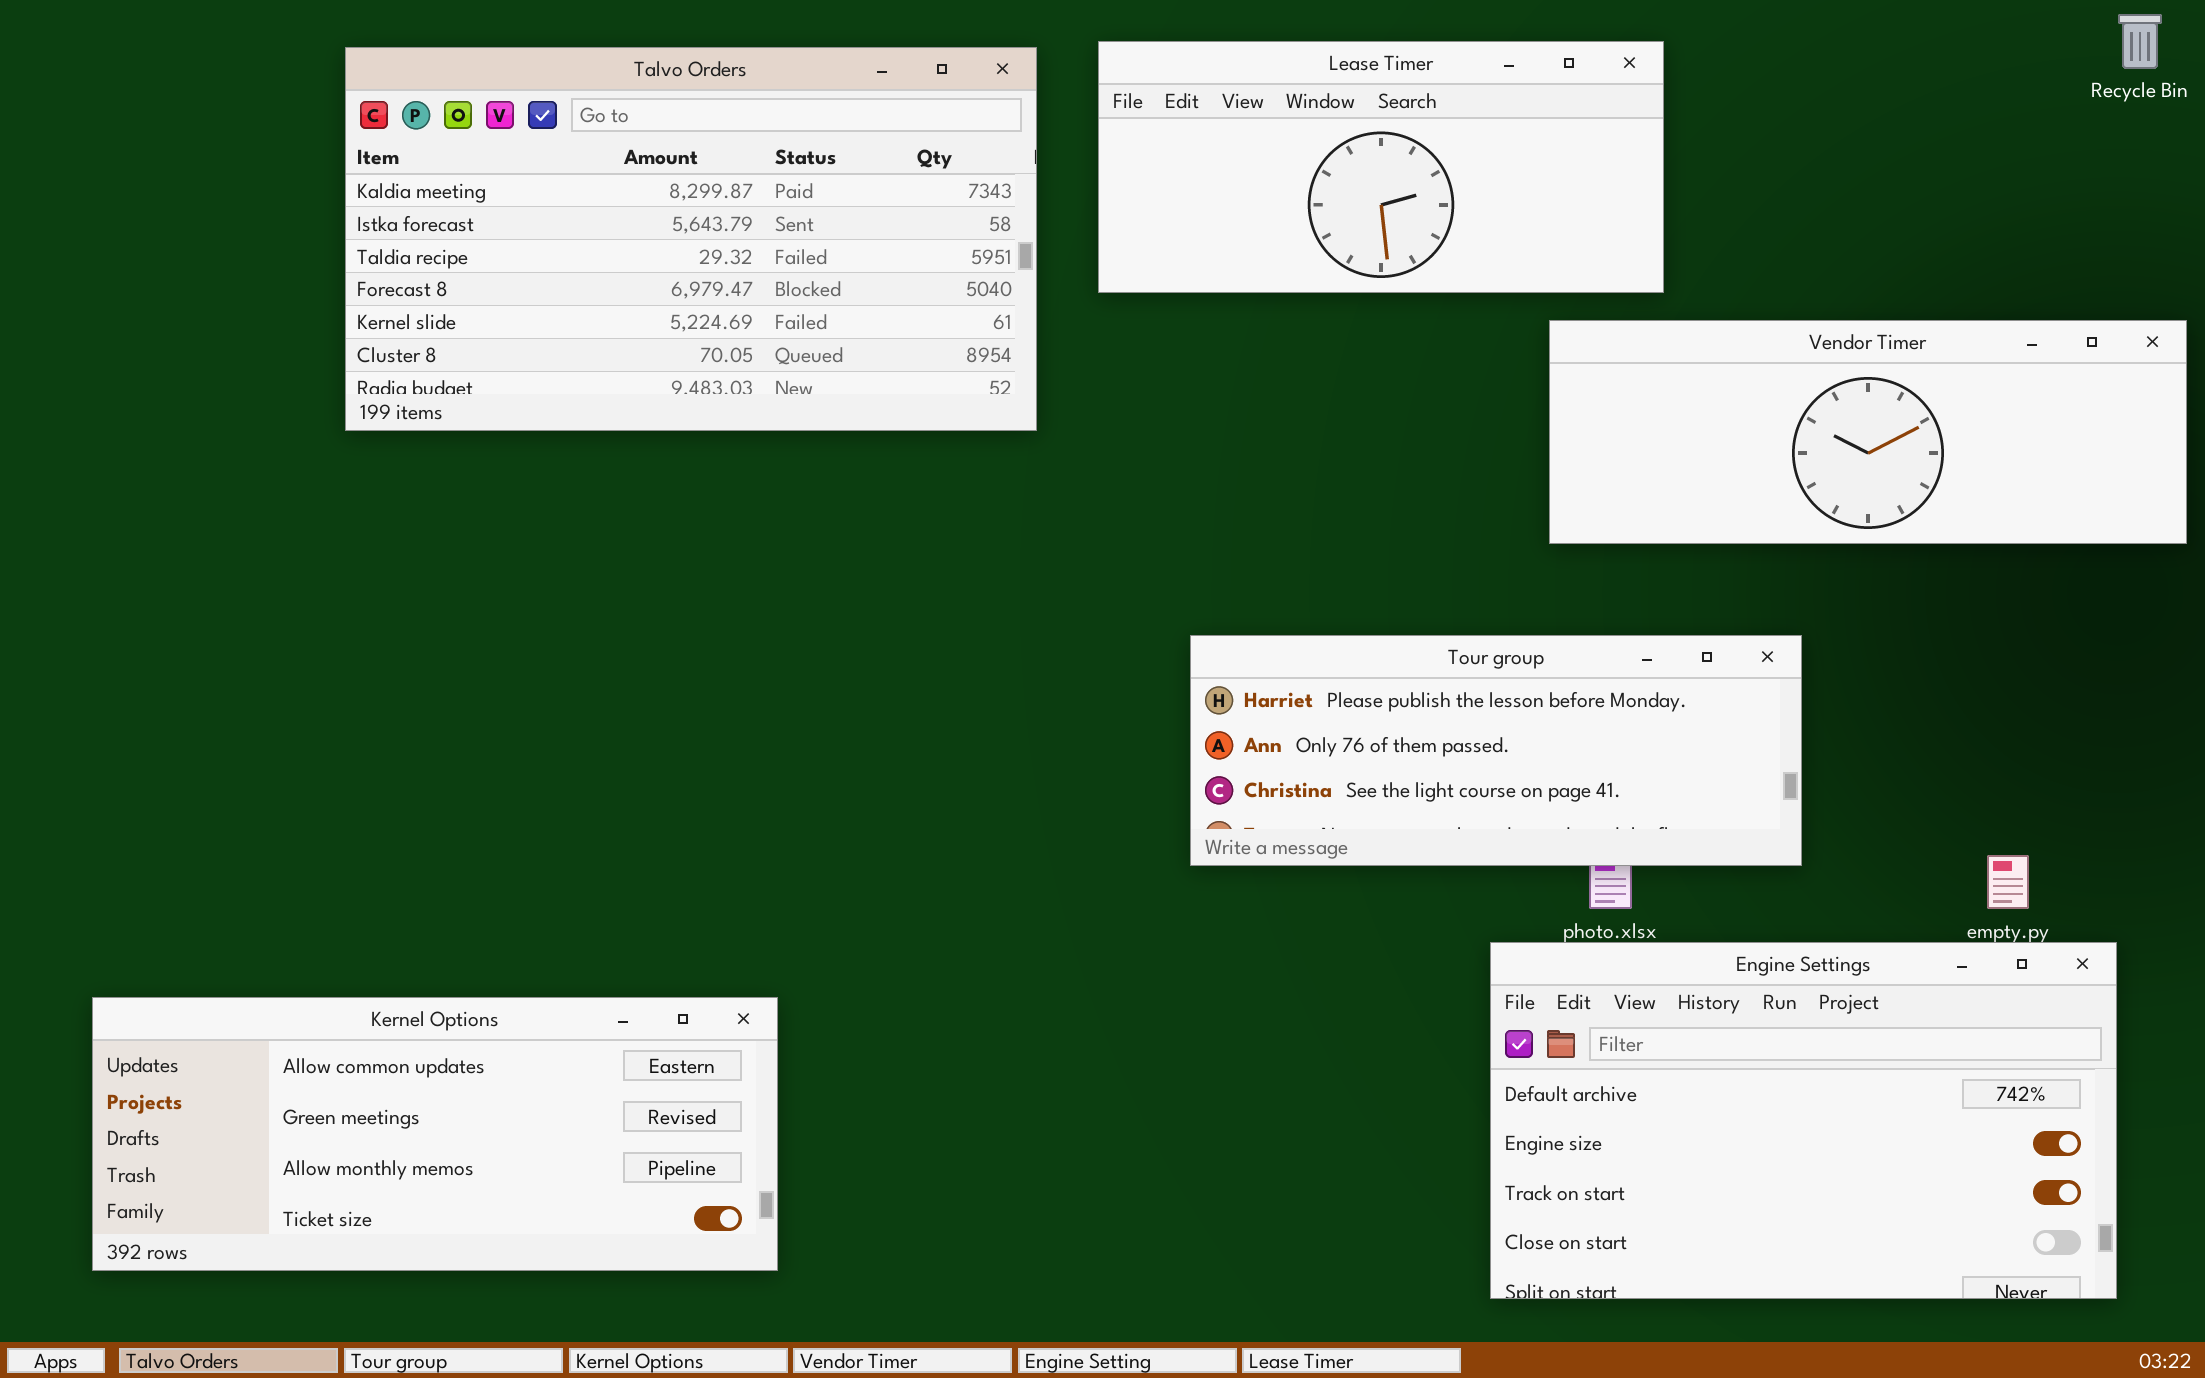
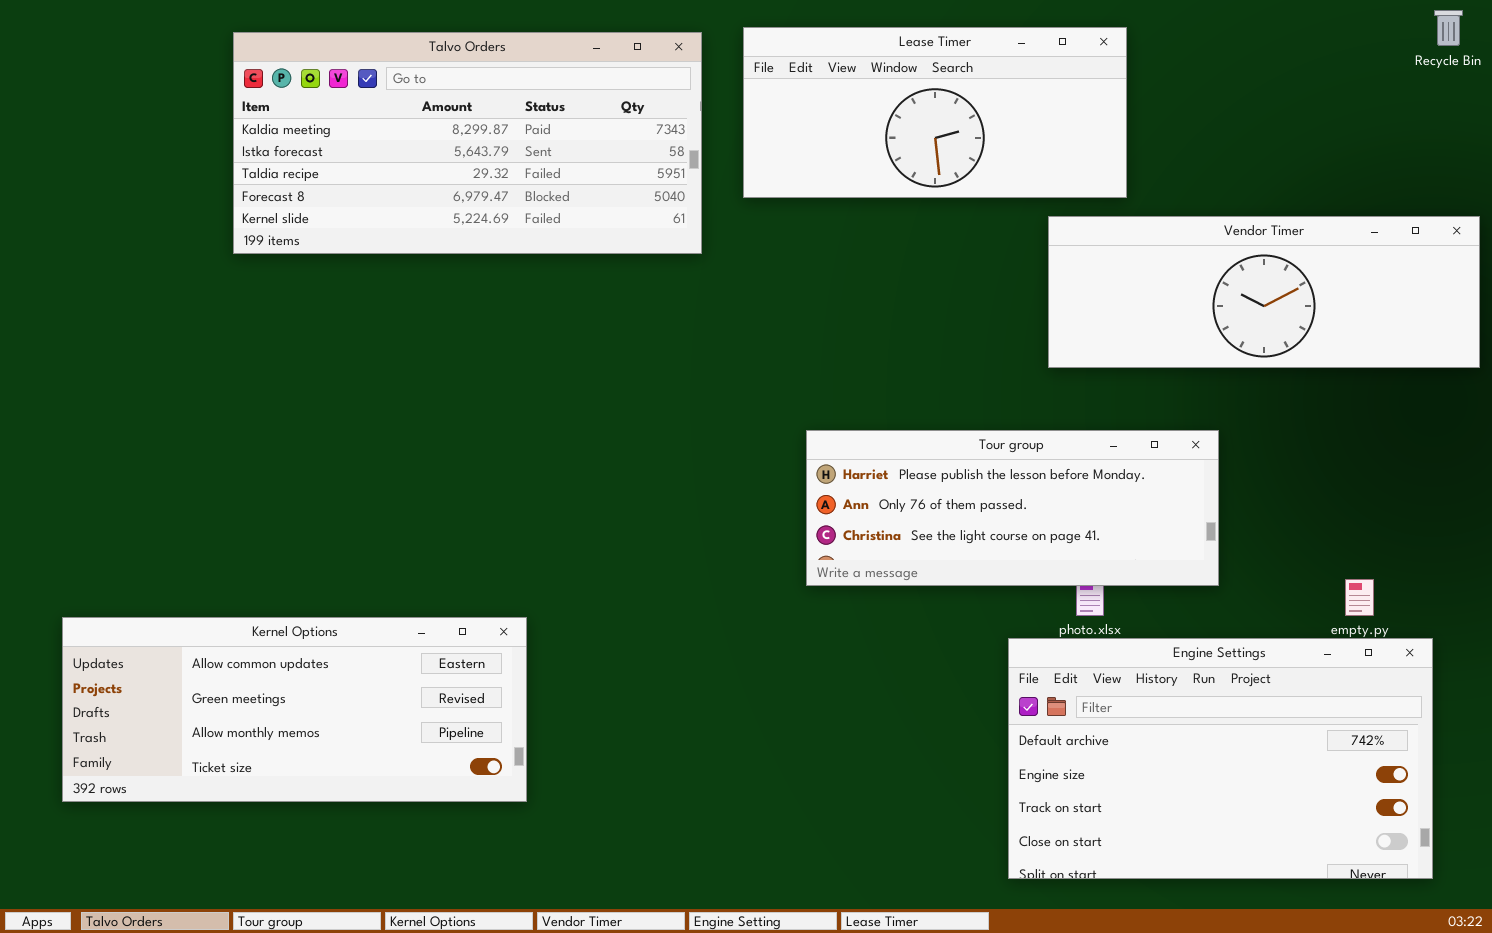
Talvo Orders: [345,47,1037,431] -> [233,32,702,254], resized
Kernel Options: [92,997,778,1271] -> [62,617,527,802], moved

